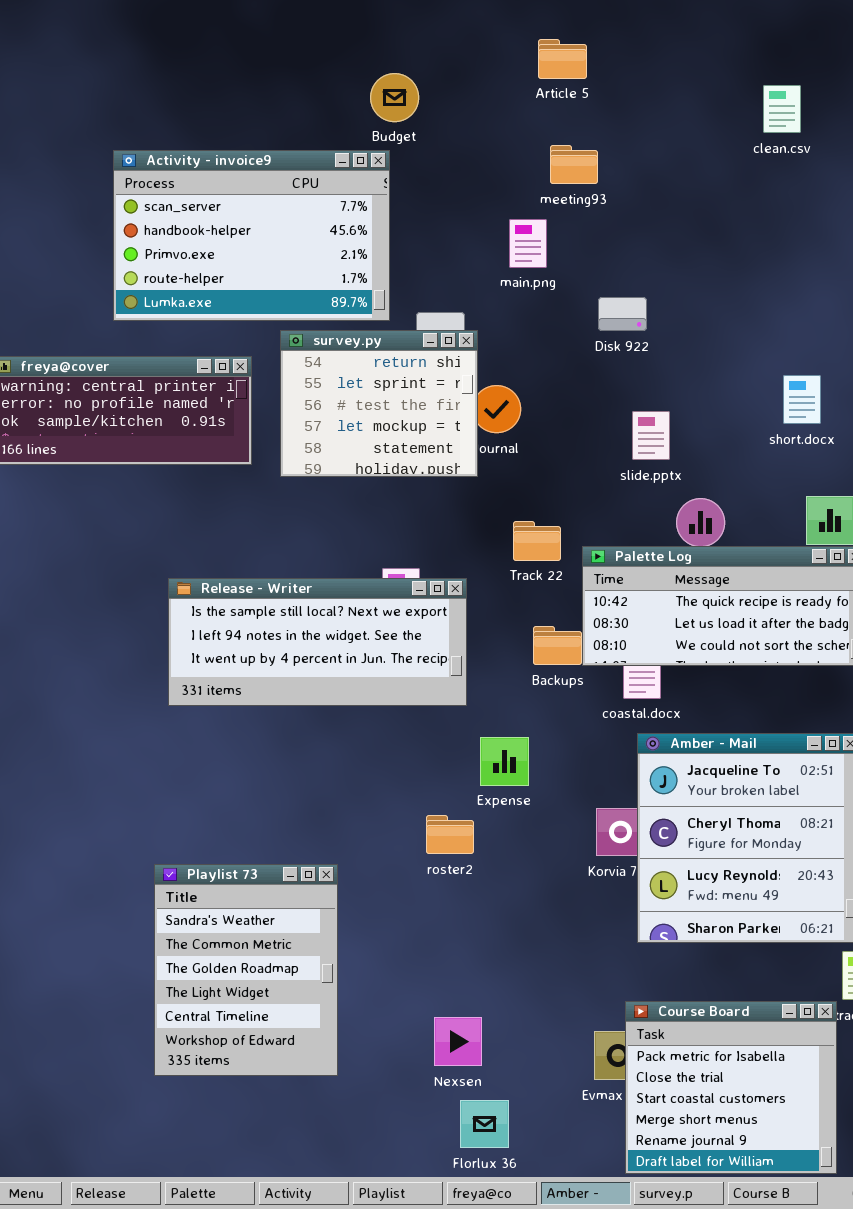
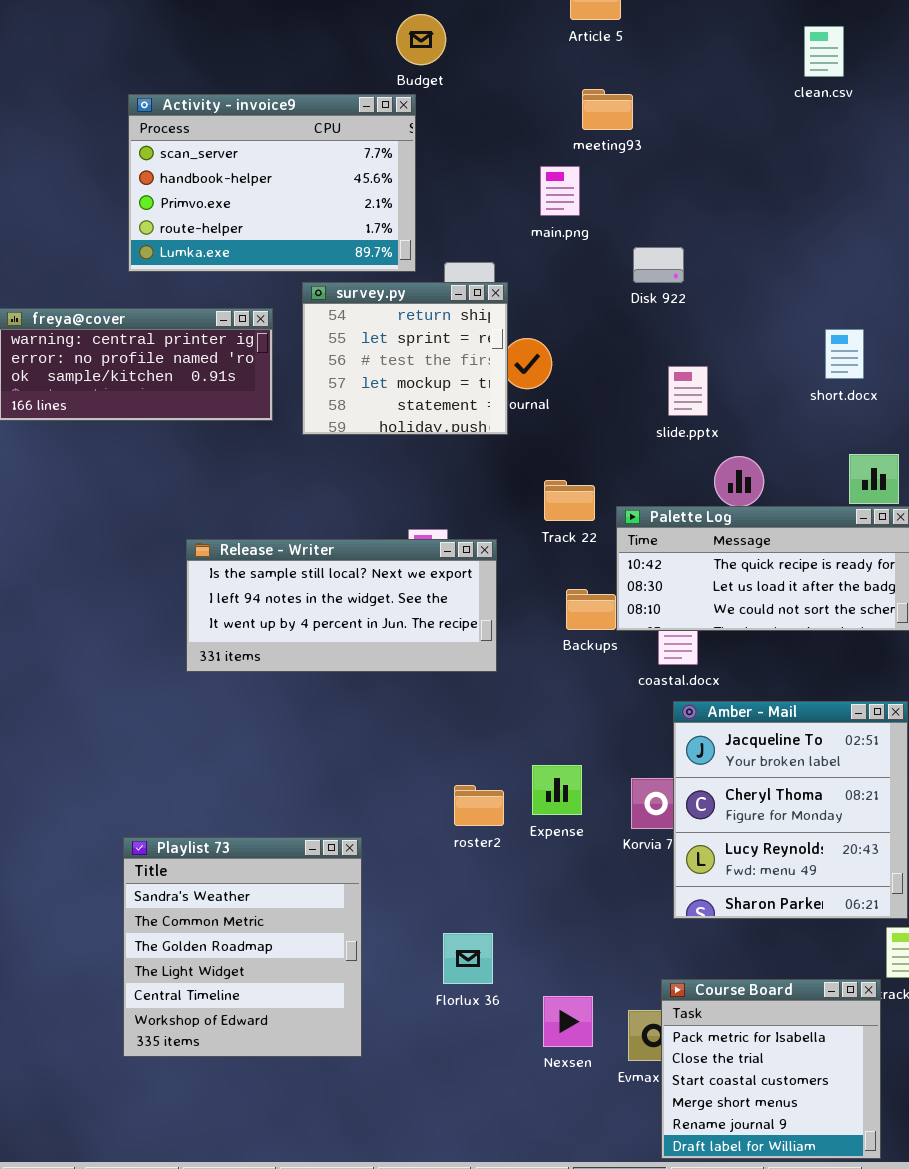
Expense: [480,737,529,786] -> [532,765,582,815], moved
Playlist 73: [154,864,338,1076] -> [123,837,362,1057], resized
Nexsen: [434,1017,482,1066] -> [543,996,593,1047], moved
Florlux 36: [460,1100,509,1148] -> [443,933,493,984], moved

